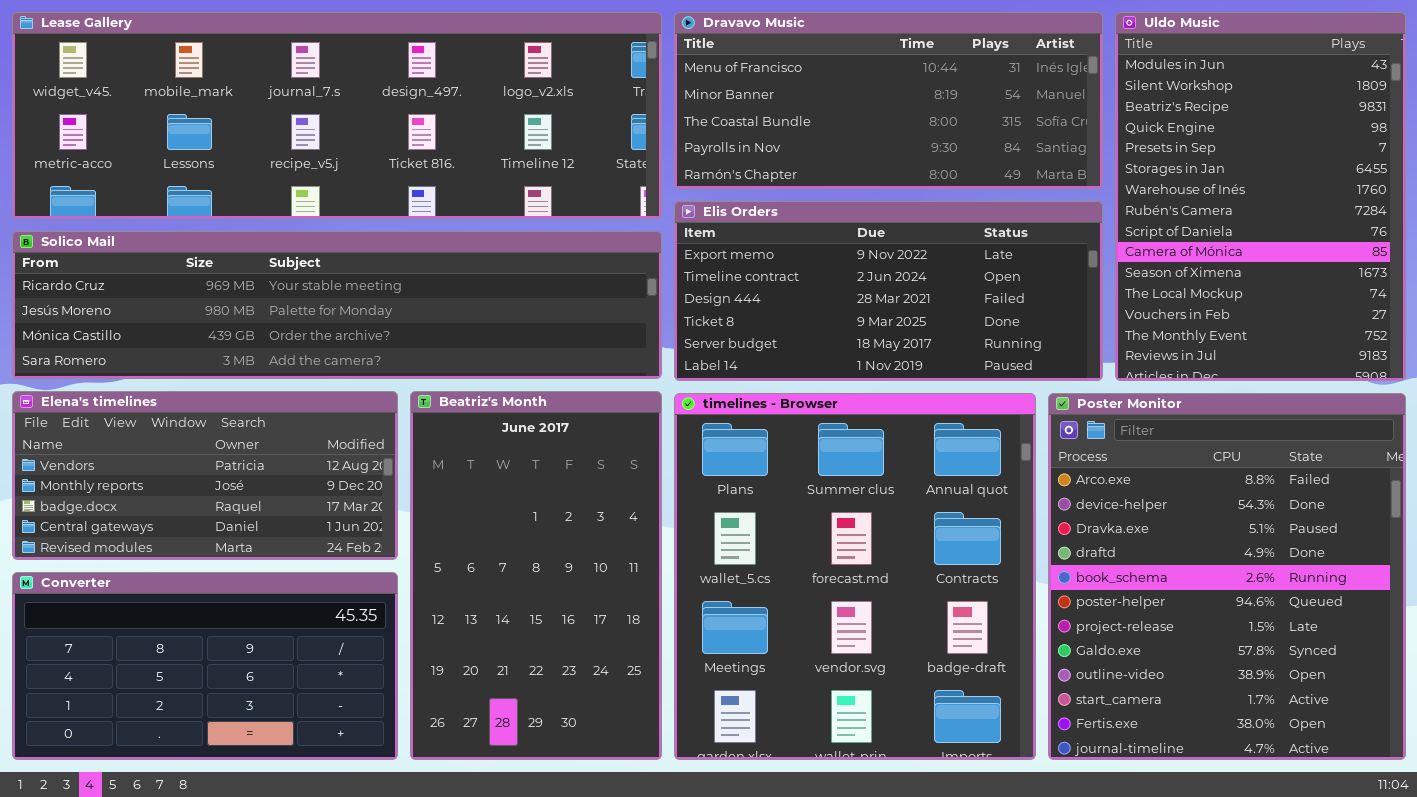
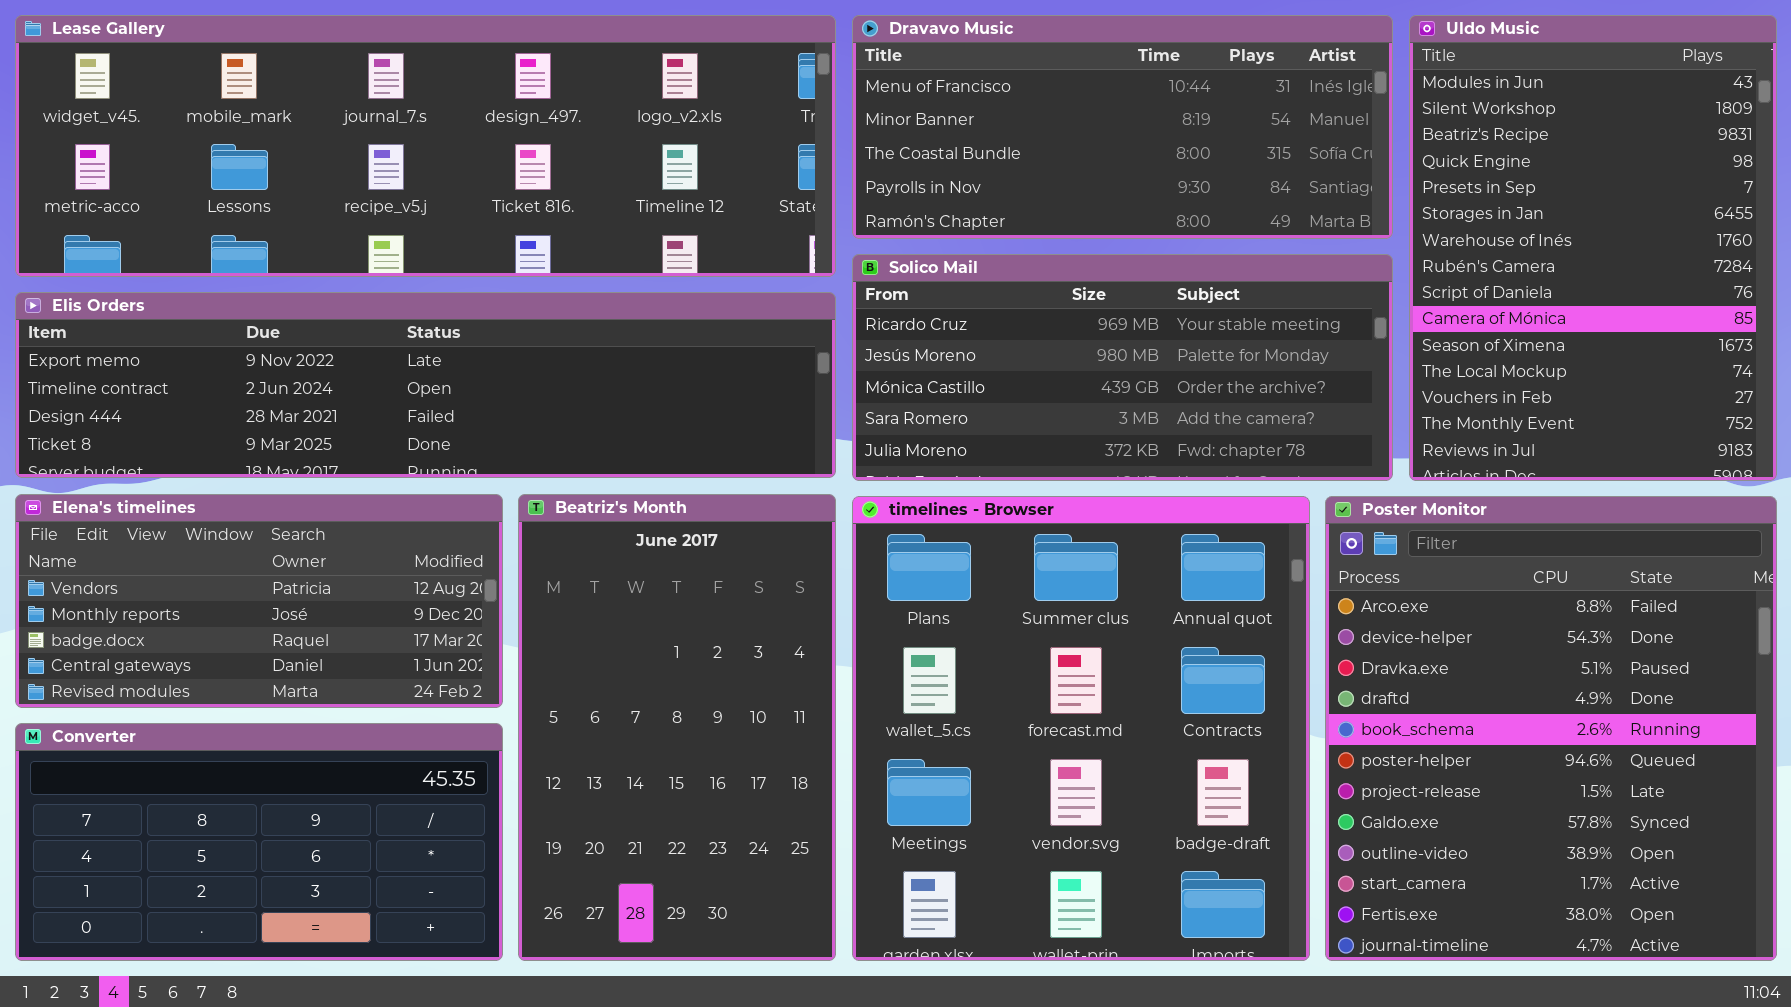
Elis Orders: [674,201,1103,381] -> [15,292,836,478], moved, resized
Solico Mail: [12,231,662,379] -> [852,254,1393,481], moved, resized

